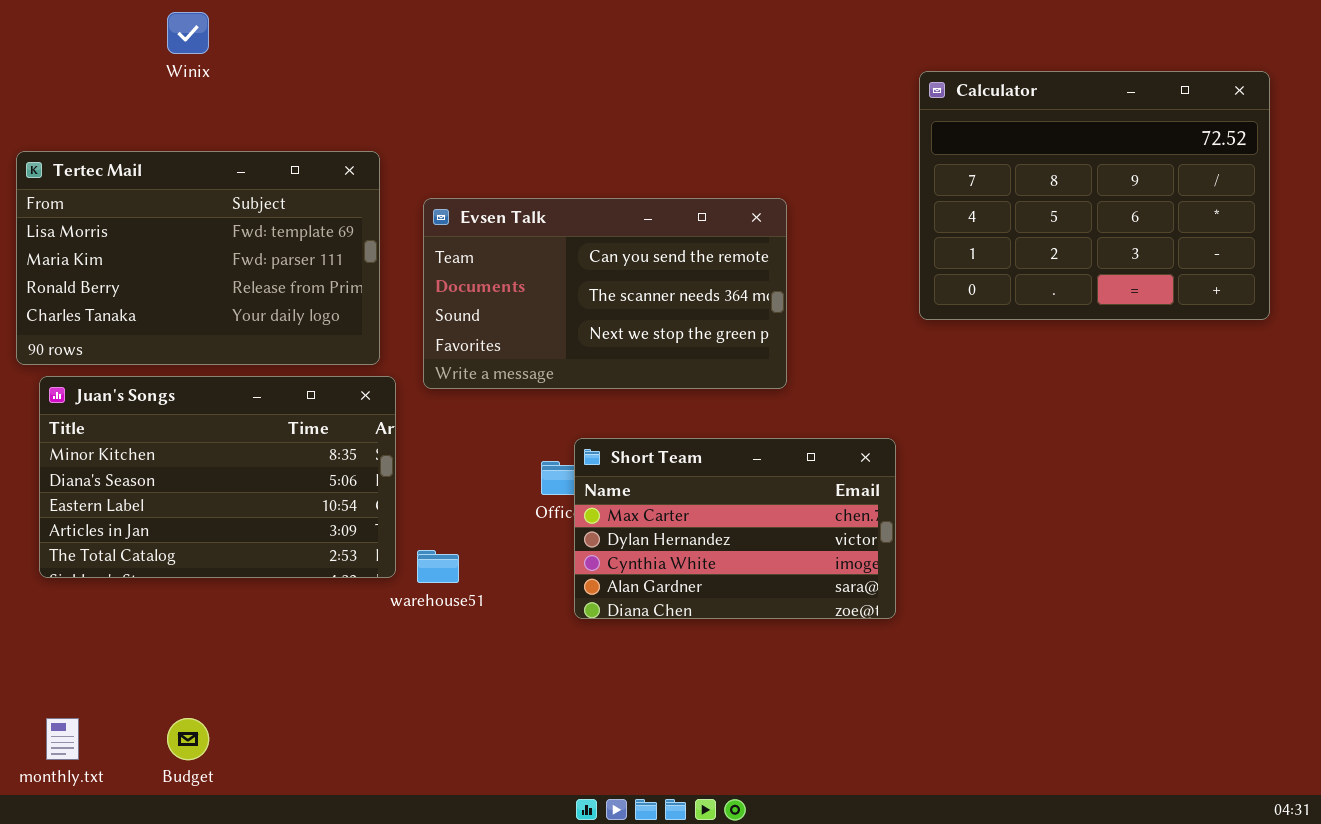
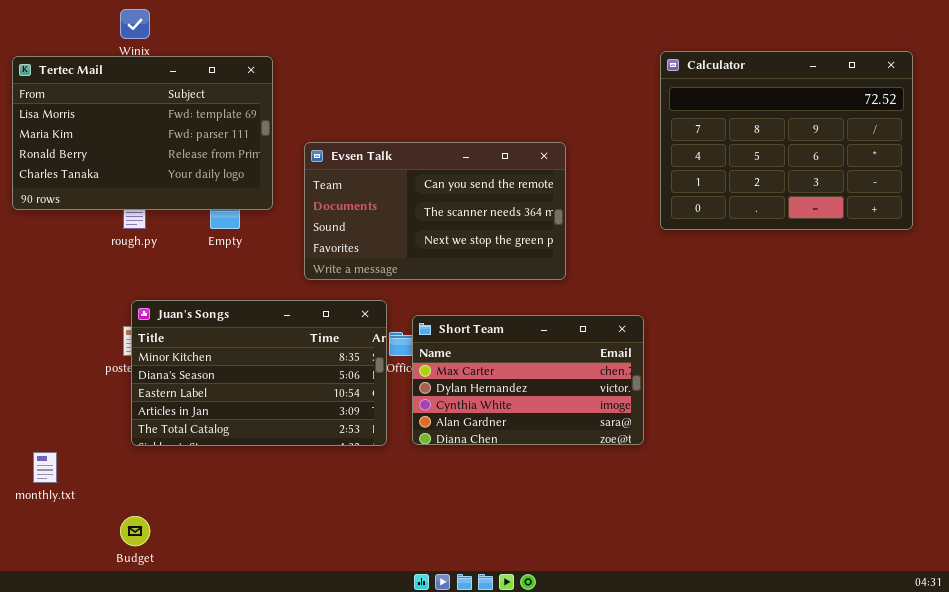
Tertec Mail: [16,151,380,365] -> [12,56,273,210], moved
Juan's Songs: [39,376,396,578] -> [131,300,387,446], moved
monthly.txt: [46,718,79,760] -> [33,452,57,483], moved

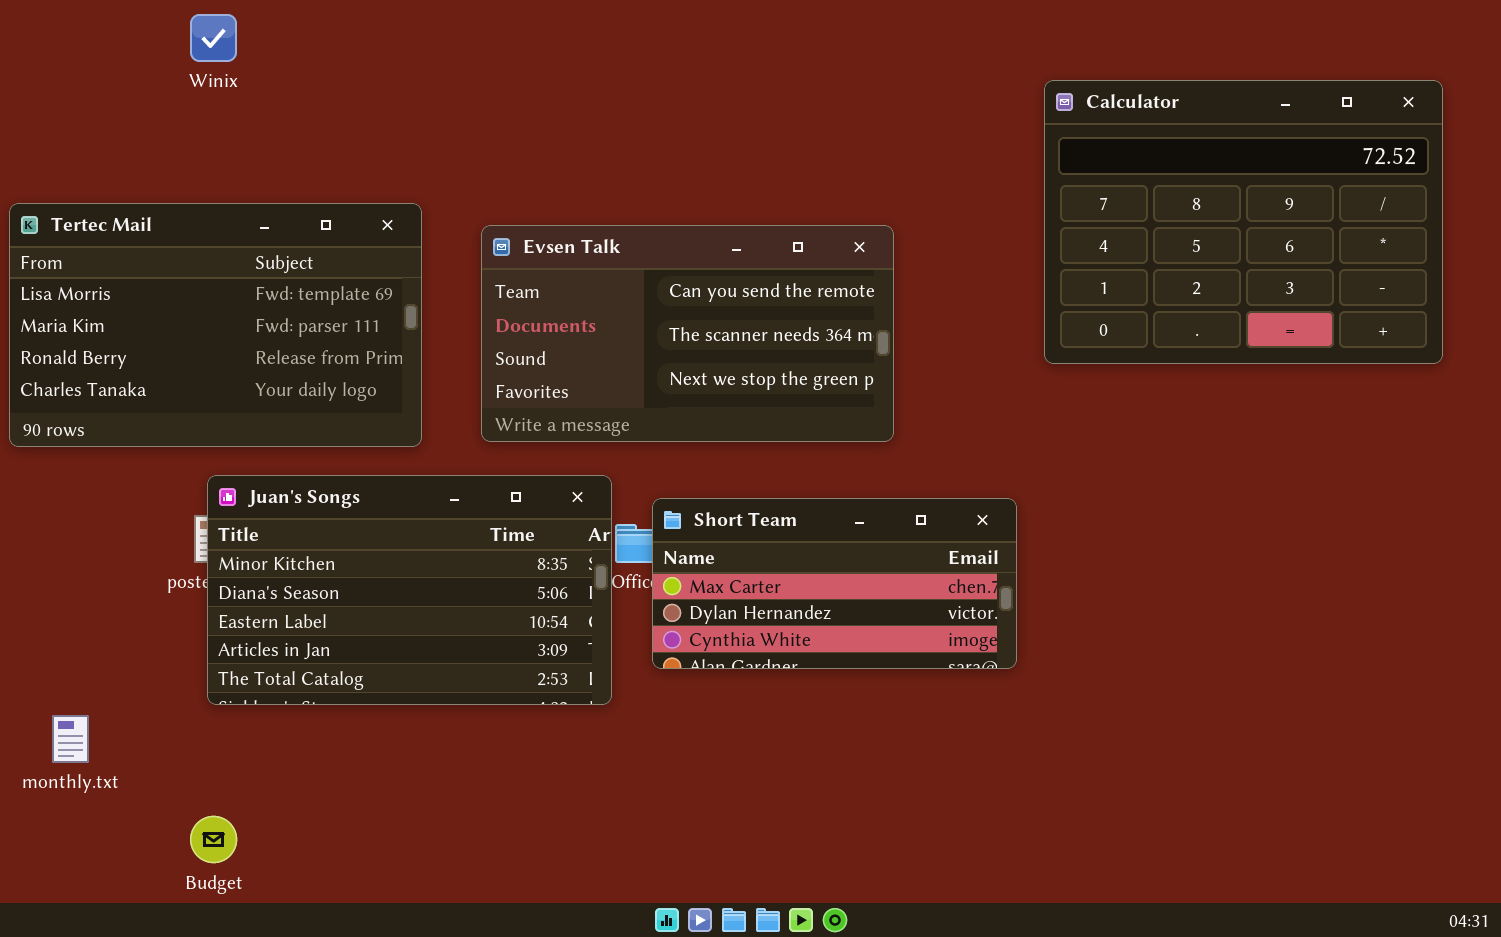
Tertec Mail: [12,56,273,210] -> [9,203,422,447], moved
Short Team: [412,315,644,445] -> [652,498,1017,669], resized

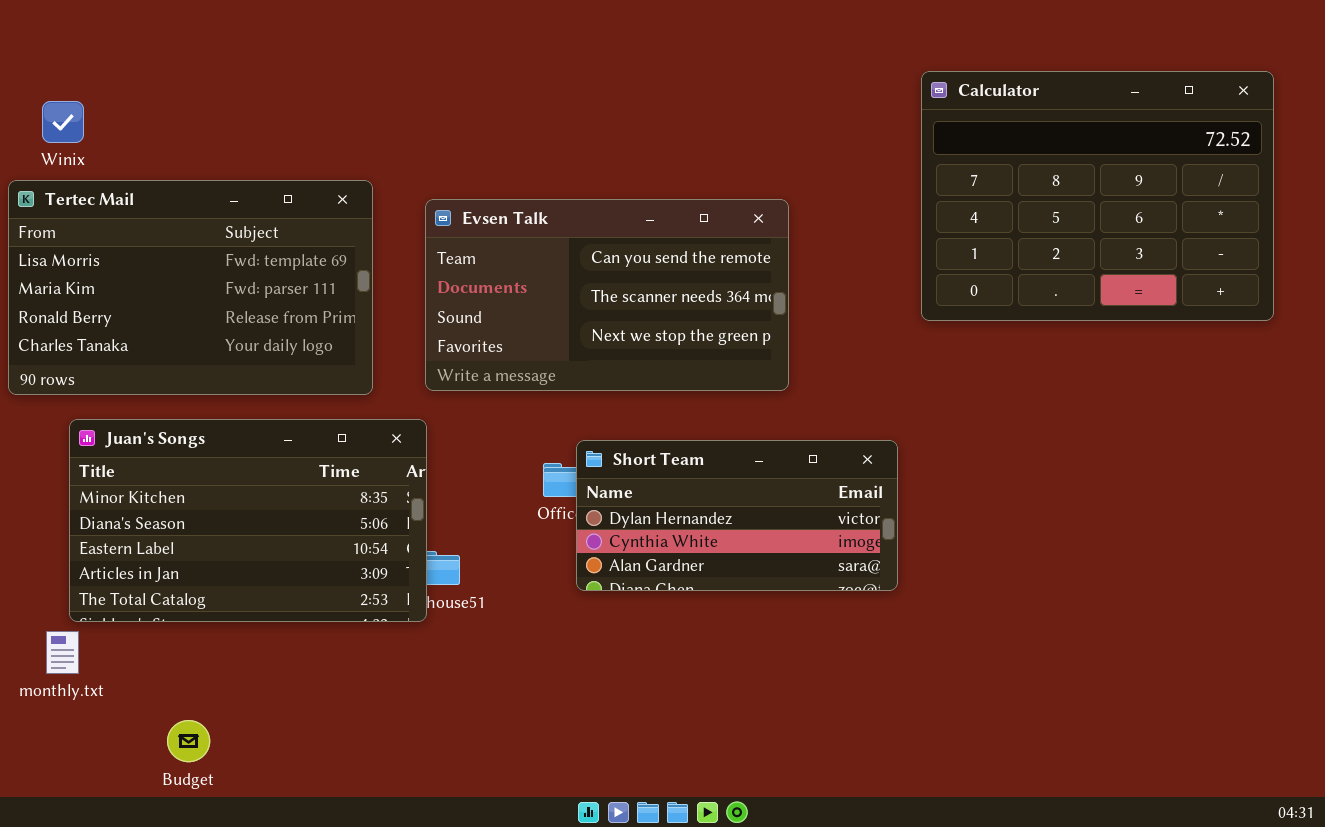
Winix: [190,14,237,62] -> [42,101,84,143], moved
Juan's Songs: [207,475,612,705] -> [69,419,427,622], moved
Short Team: [652,498,1017,669] -> [576,440,898,591], scrolled down 1 row

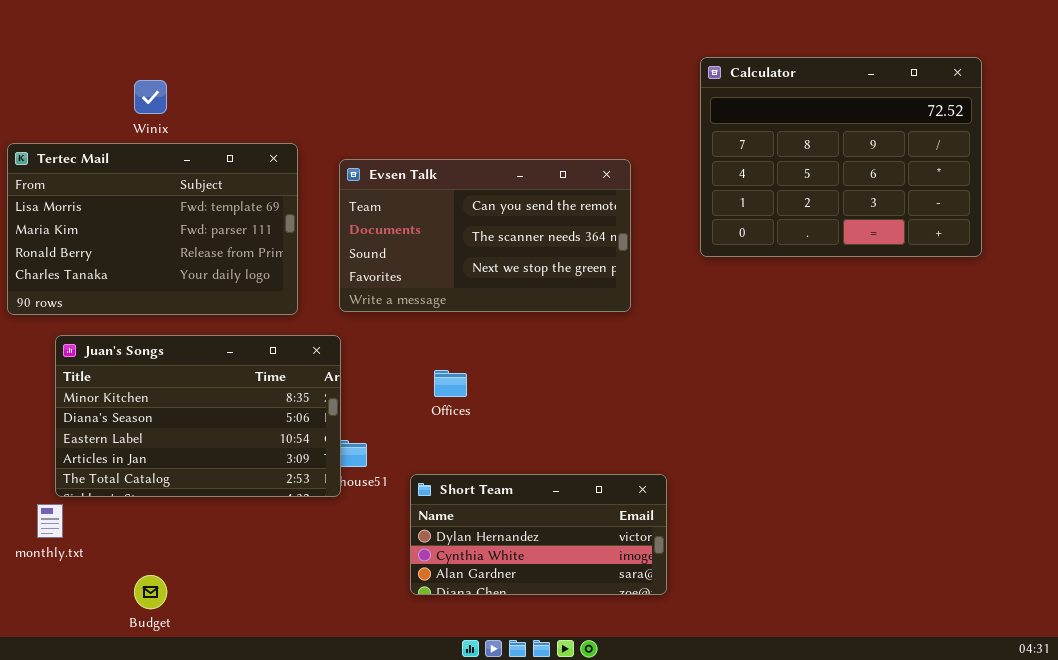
Calculator: [921,71,1274,321] -> [700,57,982,257], moved
Winix: [42,101,84,143] -> [134,80,167,114], moved
Short Team: [576,440,898,591] -> [410,474,667,595], moved

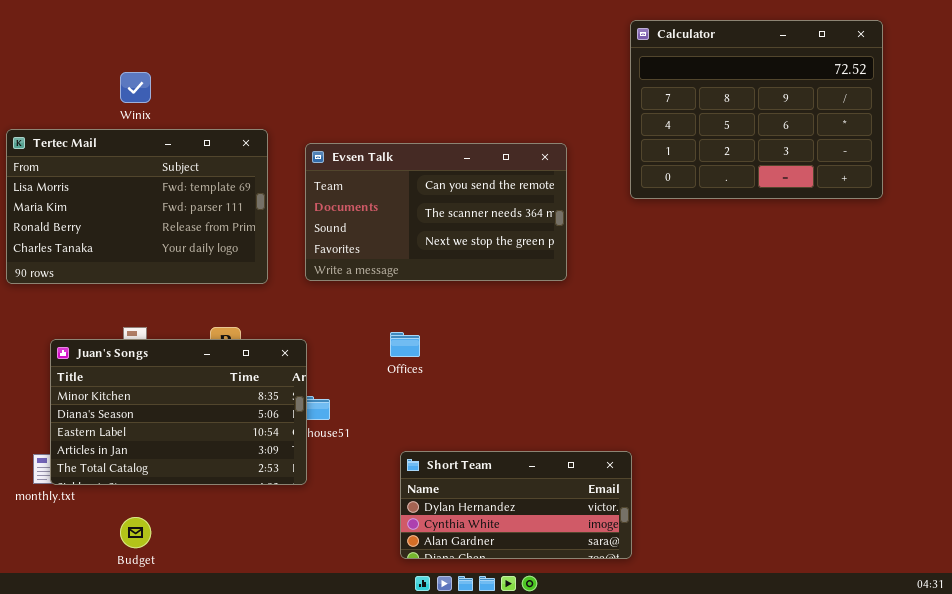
Calculator: [700,57,982,257] -> [630,20,883,199], moved
Juan's Songs: [55,335,341,497] -> [50,339,307,485], moved
Short Team: [410,474,667,595] -> [400,451,632,559], moved

